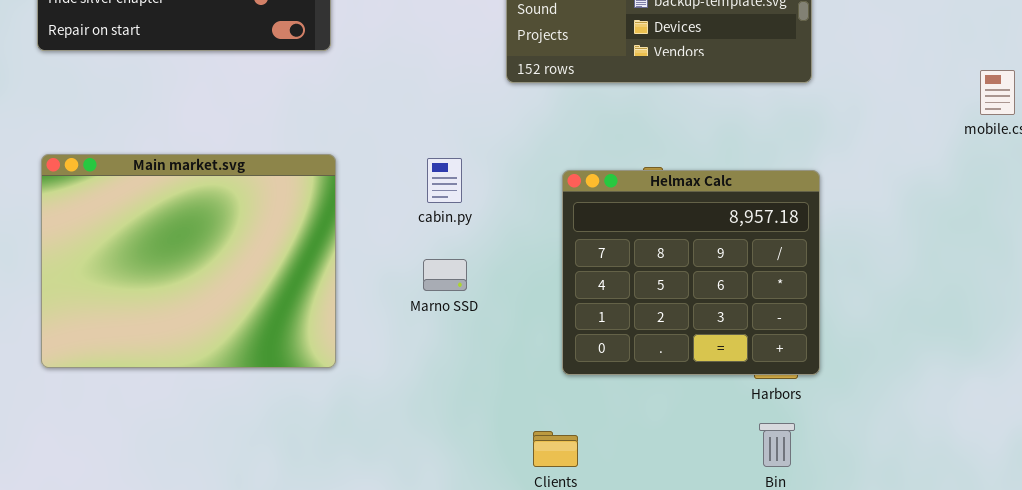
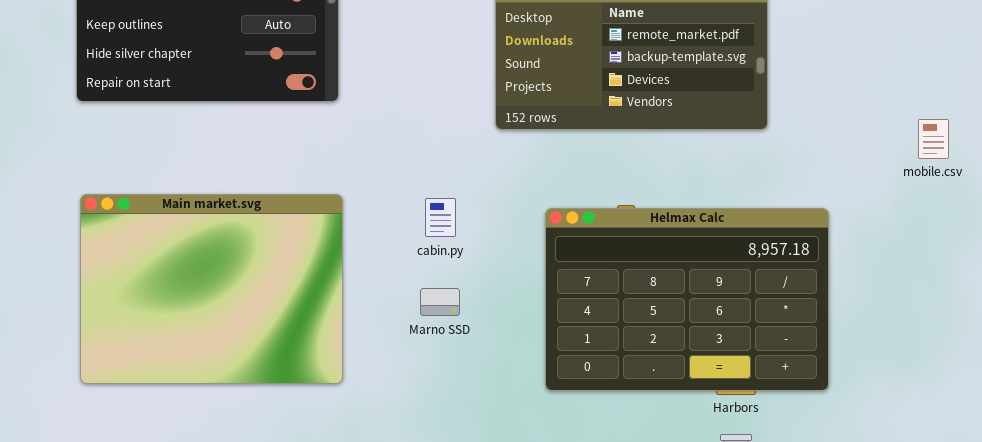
Helmax Calc: [562,170,820,375] -> [545,208,829,391], resized

